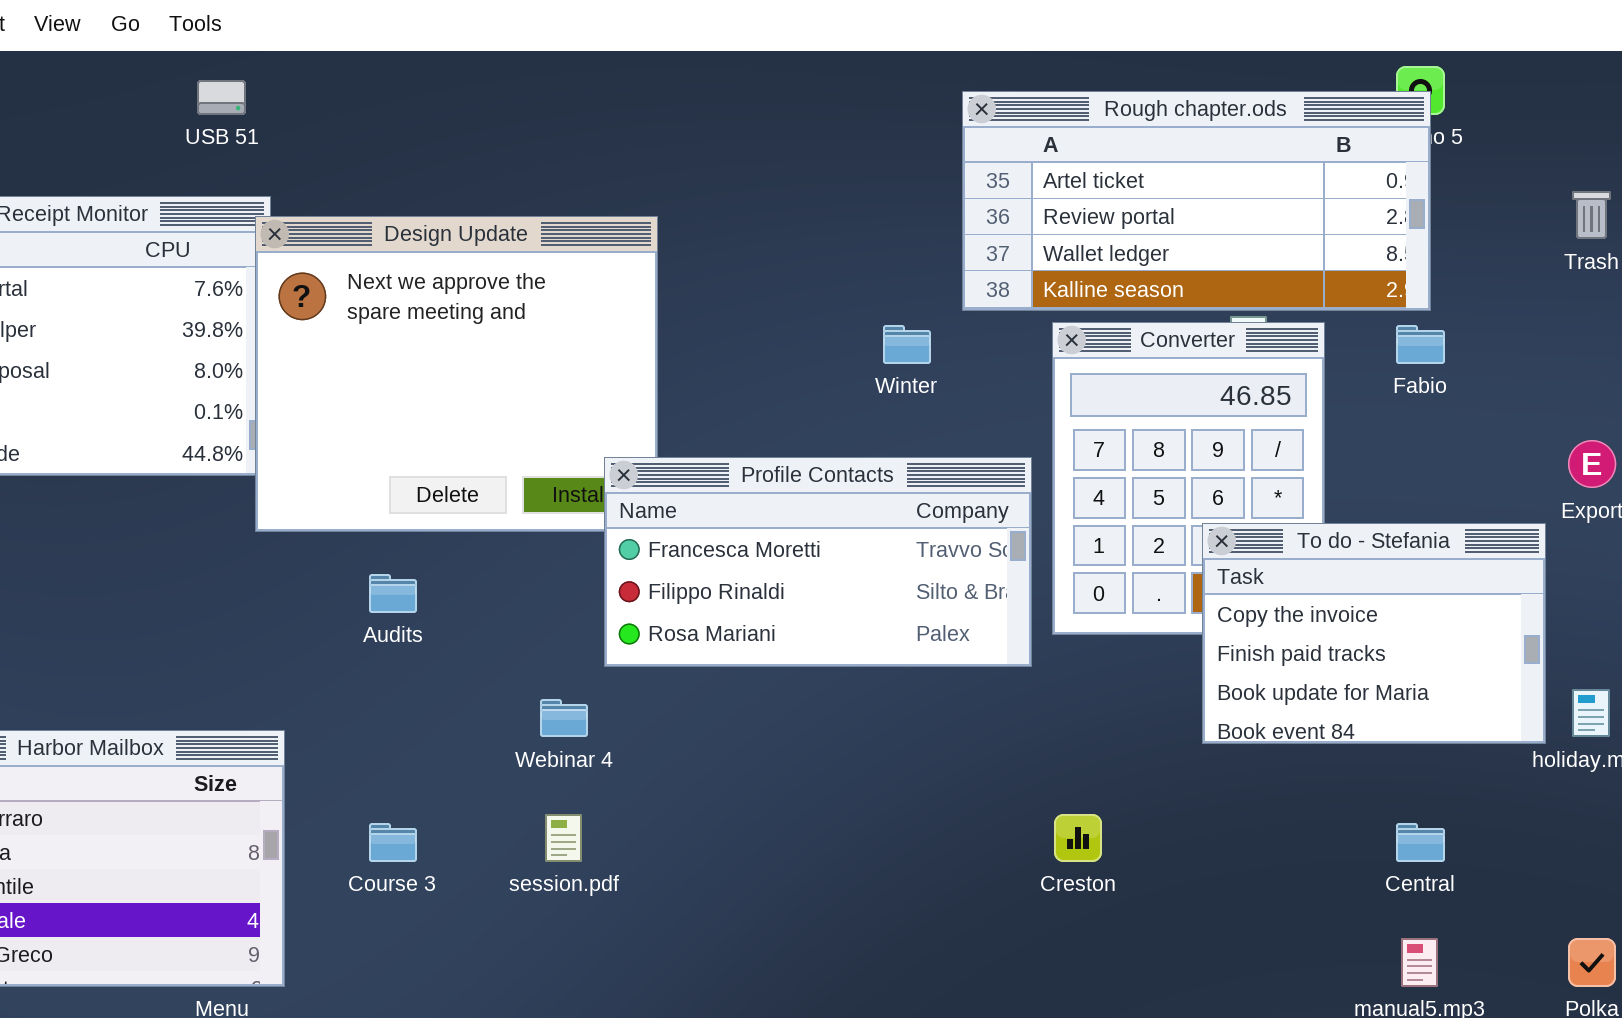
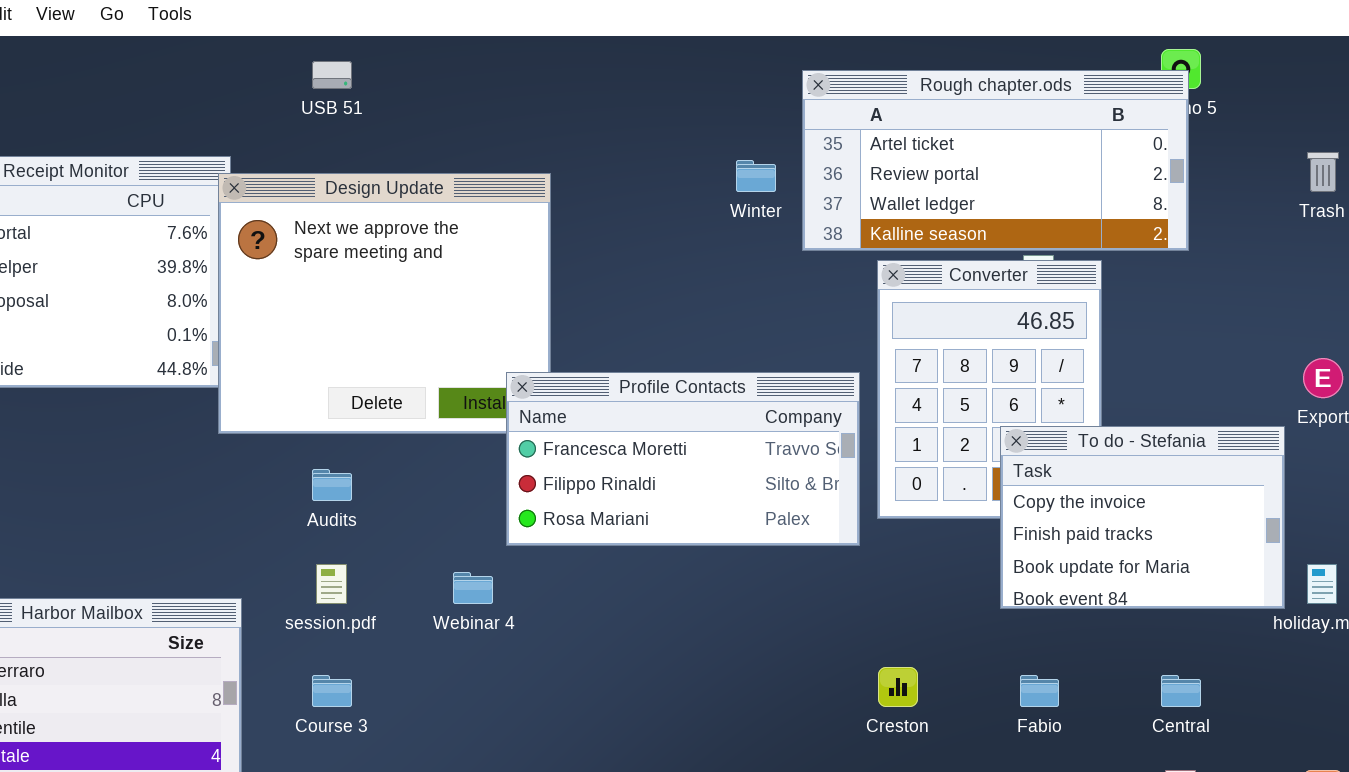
USB 51: [197,80,246,115] -> [312,61,352,89], moved
Winter: [883,325,931,364] -> [736,160,776,192], moved
Fabio: [1396,325,1445,364] -> [1020,675,1059,707], moved
session.pdf: [545,814,582,862] -> [316,564,347,604], moved

